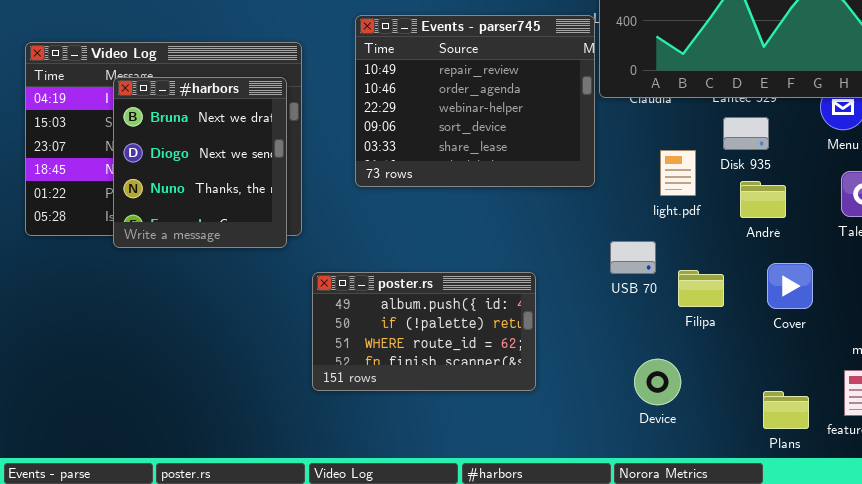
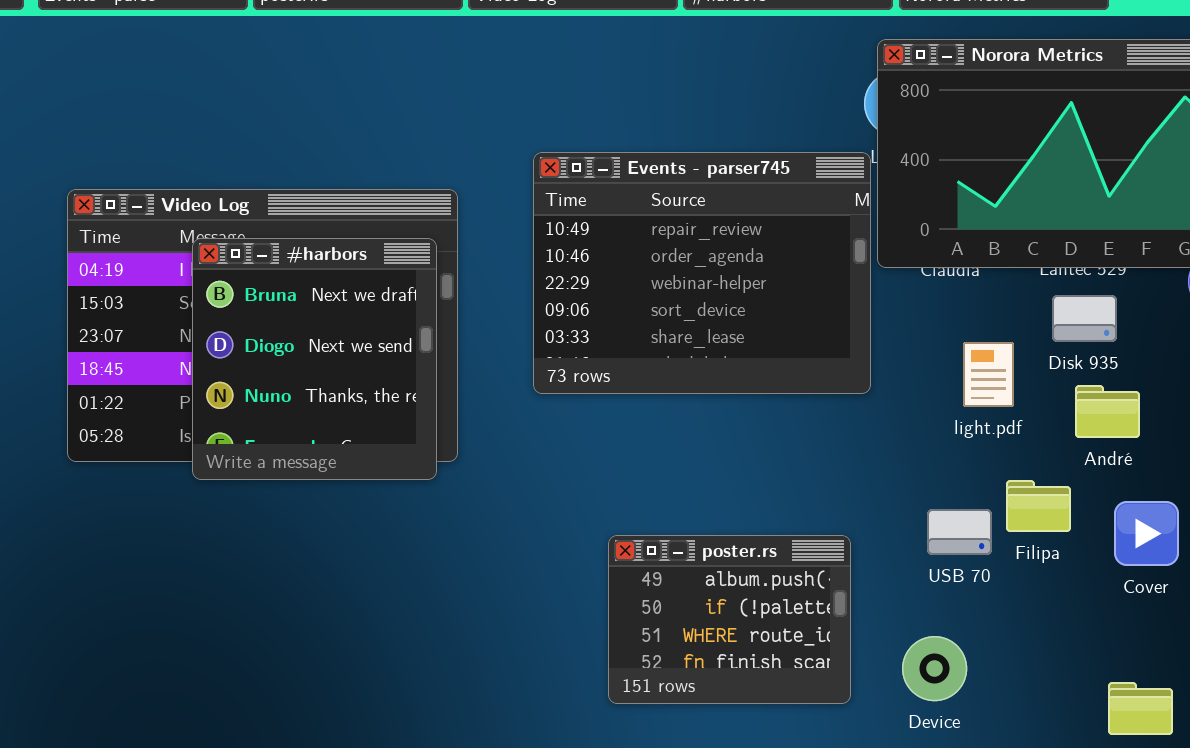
USB 70: [610,241,656,274] -> [927,509,992,555], moved
Filipa: [678,270,724,307] -> [1006,480,1071,532], moved
poster.rs: [312,272,536,391] -> [608,535,851,704], moved, resized
Device: [634,359,681,405] -> [902,636,967,701], moved

